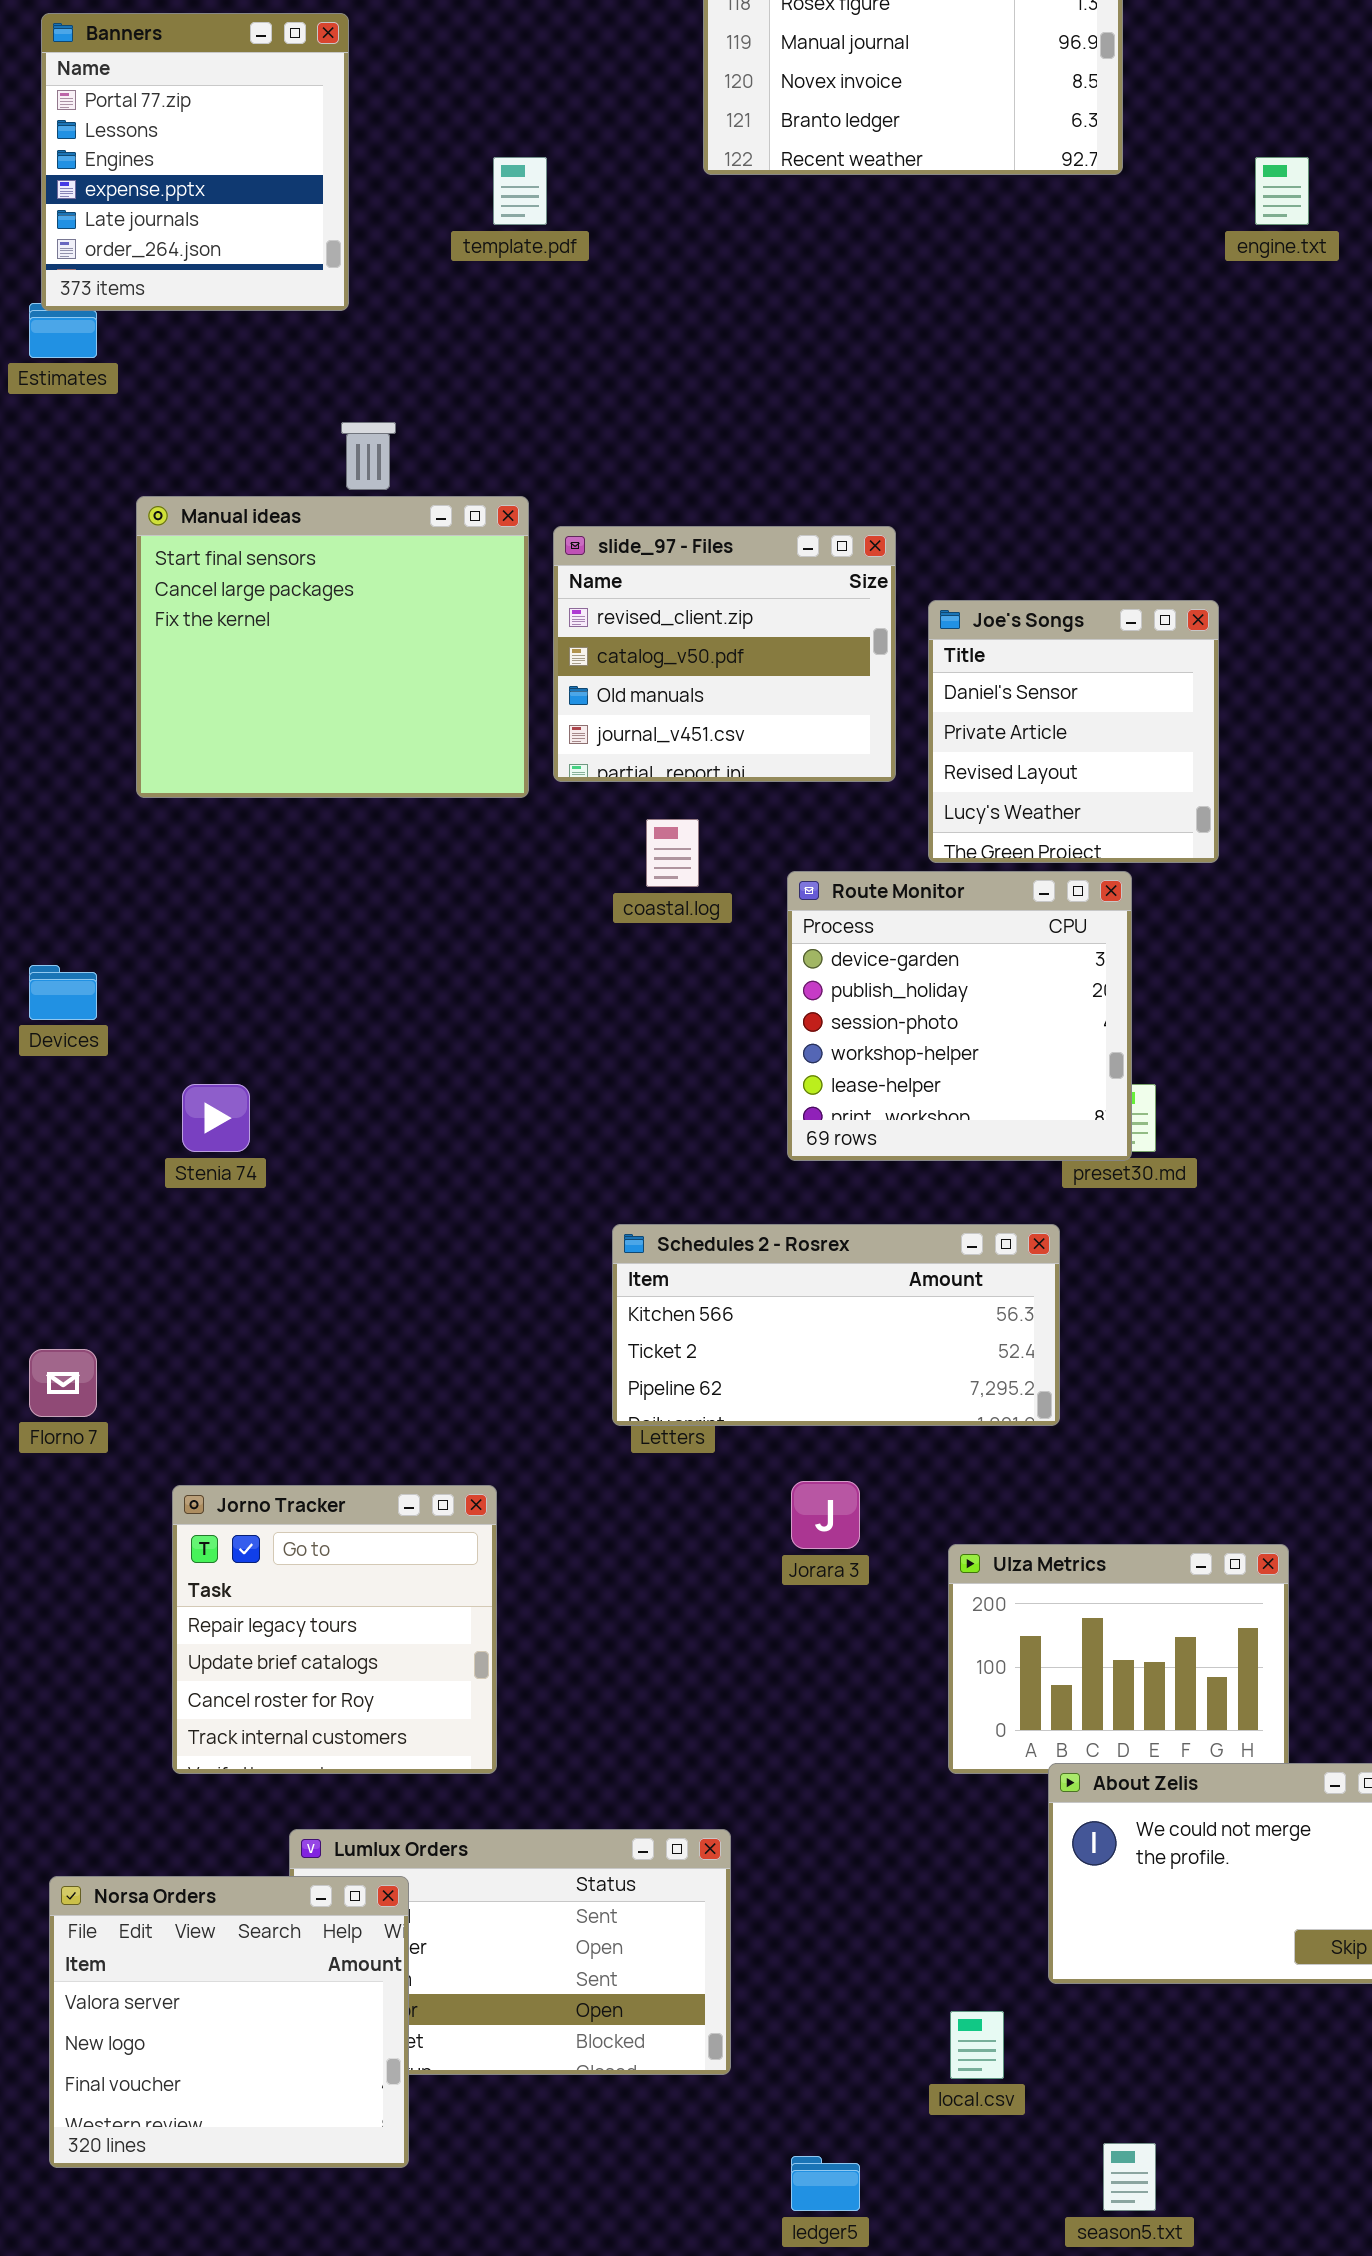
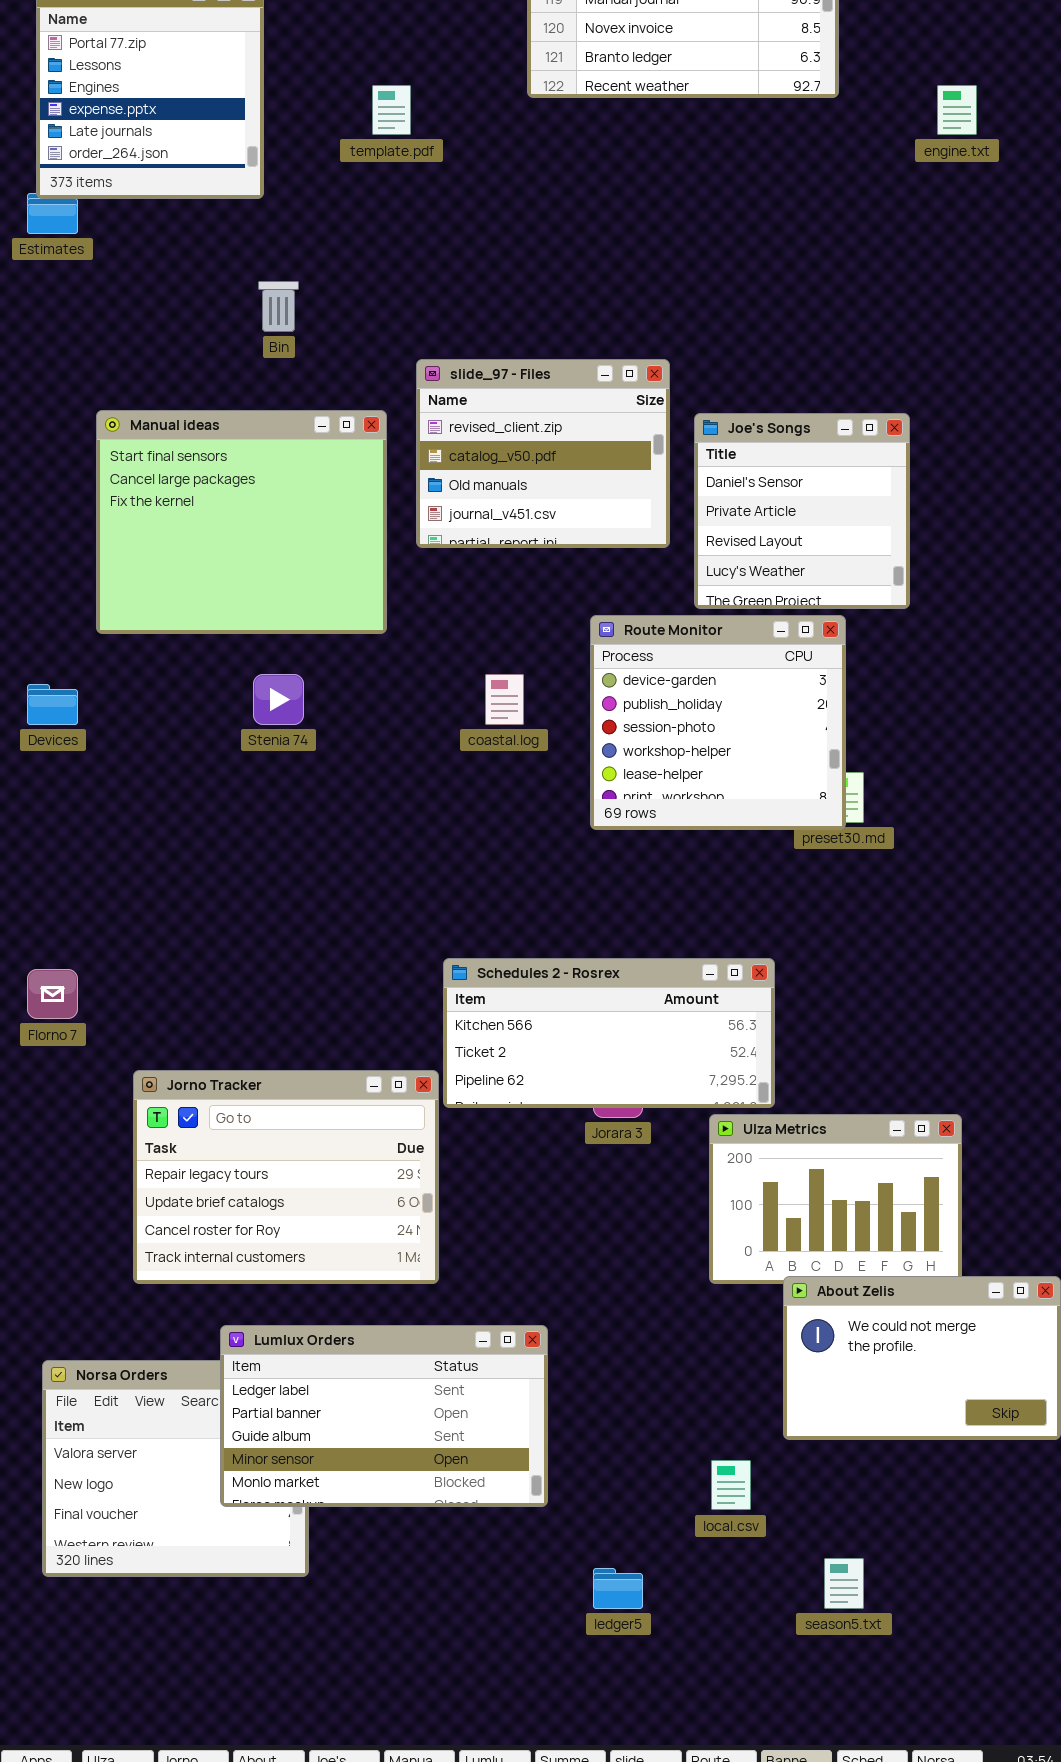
Manual ideas: [136,496,529,798] -> [96,410,387,634], moved
coastal.log: [646,819,699,887] -> [485,674,524,725], moved
Stenia 74: [182,1084,250,1152] -> [253,674,304,725], moved
Schedules 2 - Rosrex: [612,1224,1060,1426] -> [443,958,775,1108], moved
Jorno Tracker: [172,1485,497,1774] -> [133,1070,439,1284], resized
Lumlux Orders: [289,1829,731,2075] -> [220,1325,548,1507], raised

